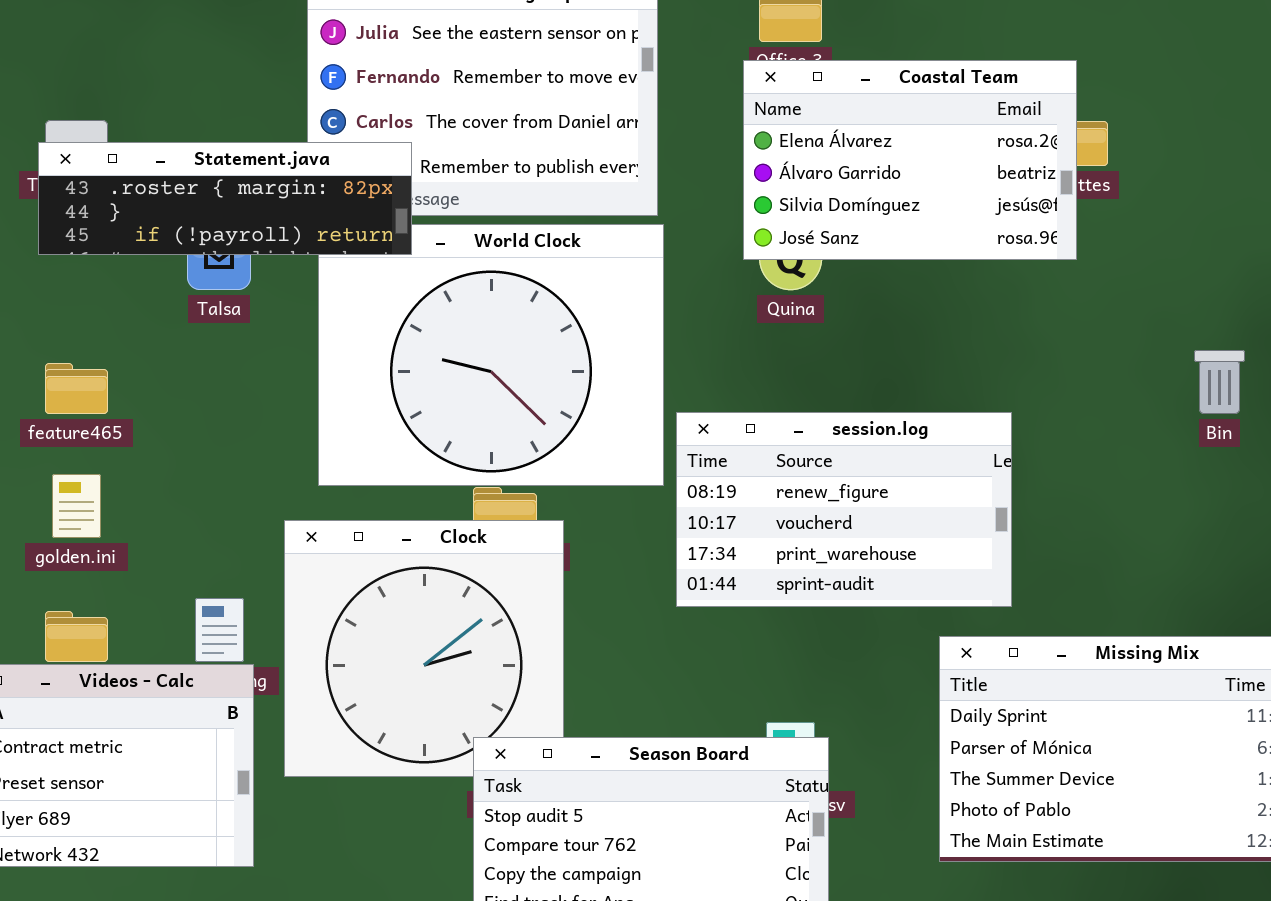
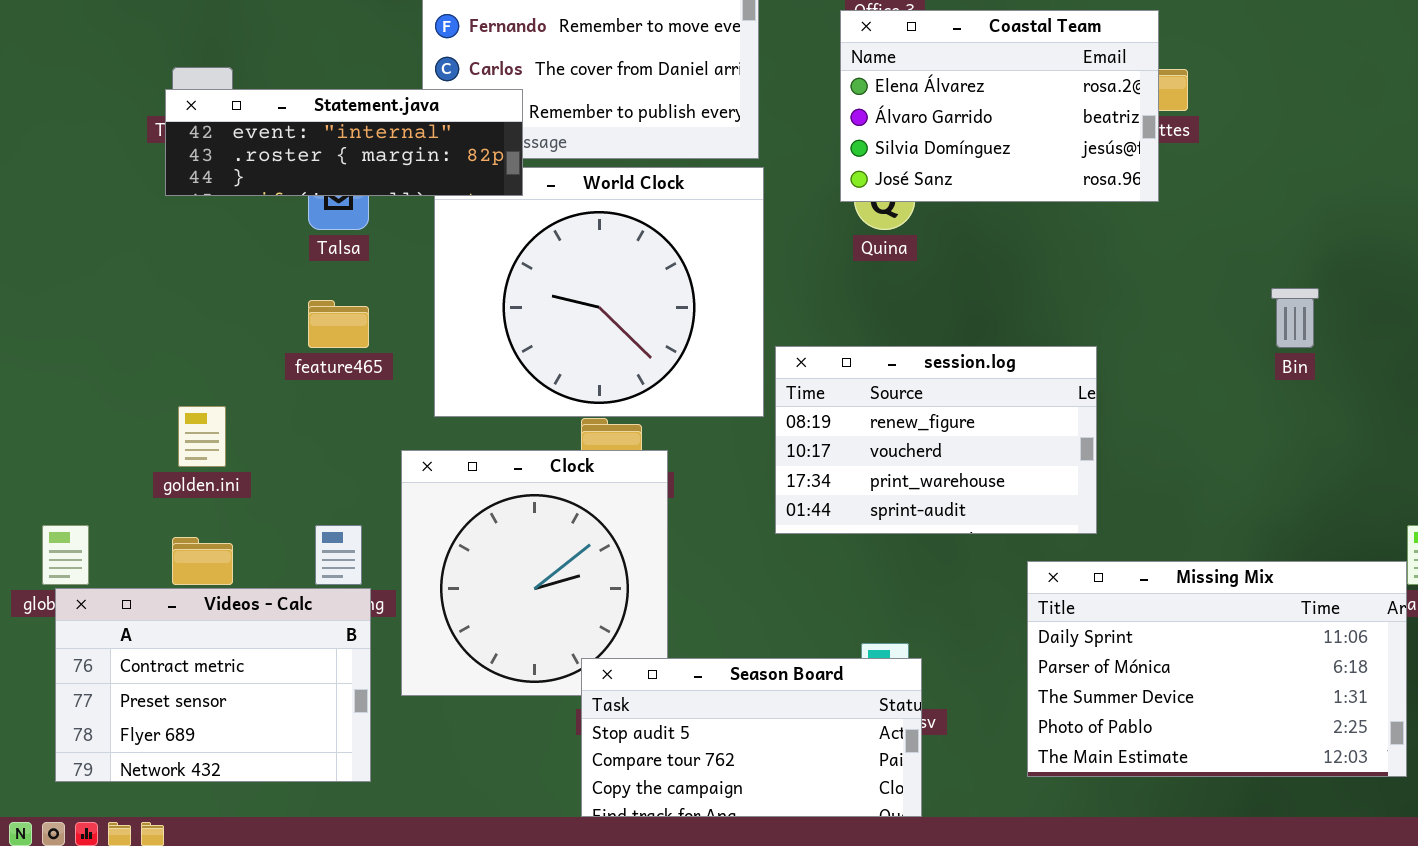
Statement.java: [38,142,412,255] -> [165,89,523,196], scrolled up 1 row
feature465: [45,363,108,414] -> [308,300,369,348], moved

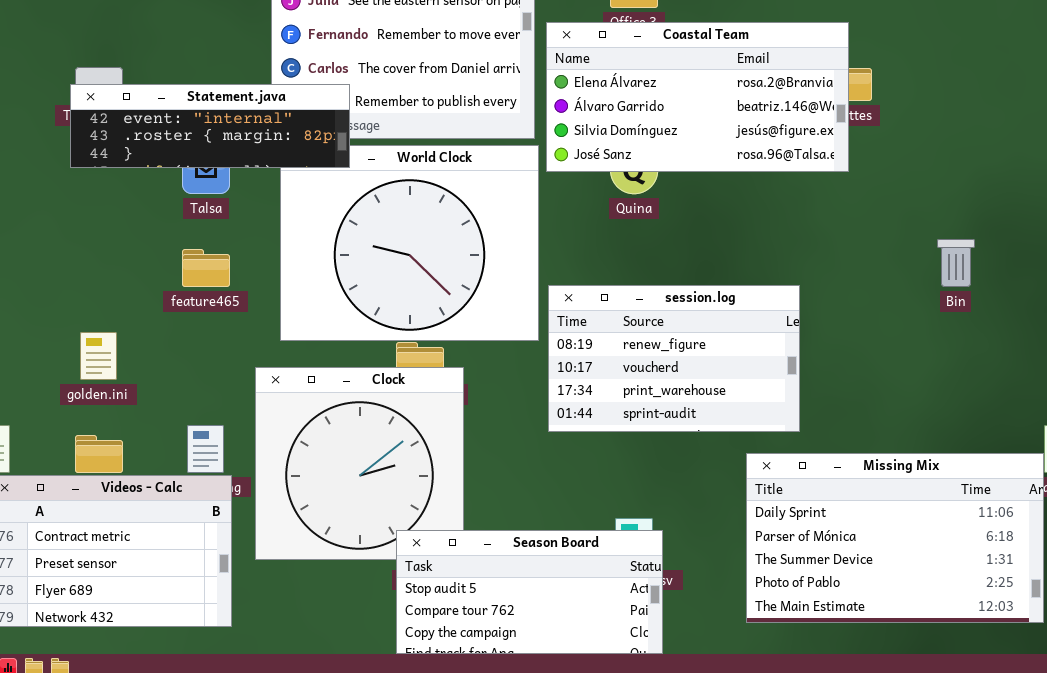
Coastal Team: [840,10,1159,202] -> [546,22,849,172], resized

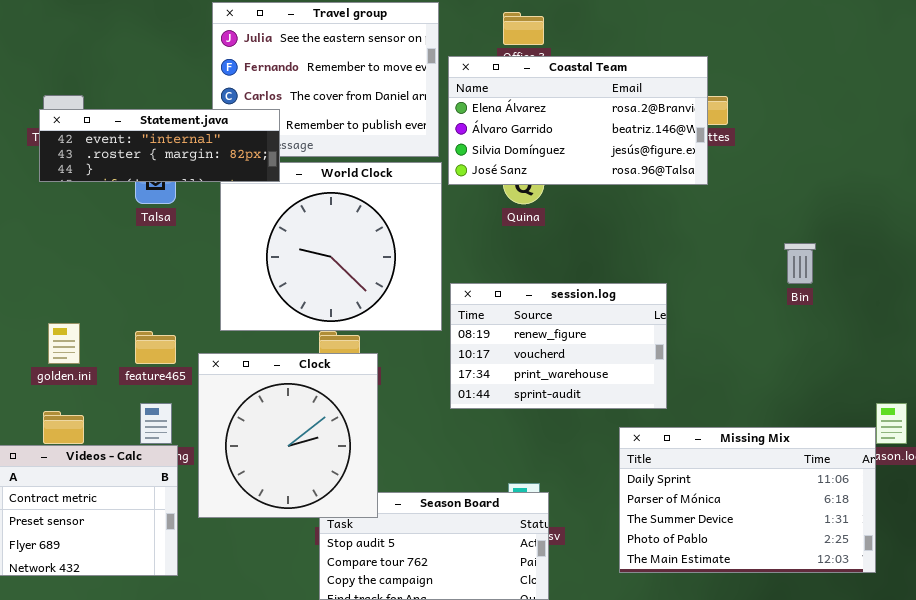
feature465: [182,249,230,287] -> [135,331,176,364], moved
Clock: [255,367,464,560] -> [198,353,378,518], raised

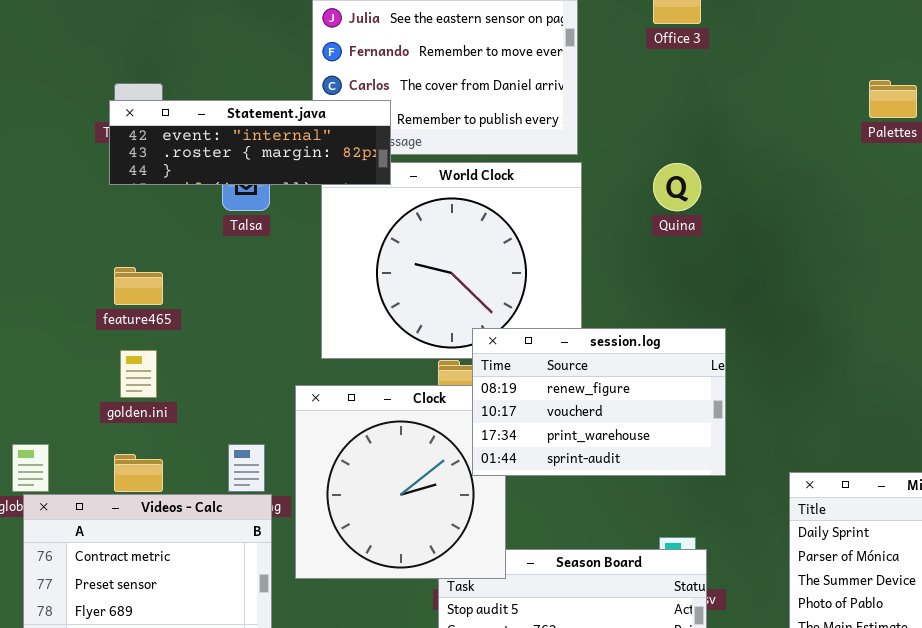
Coastal Team: [448,56,708,185] -> none, closed
session.log: [450,283,667,409] -> [472,328,726,476], moved
feature465: [135,331,176,364] -> [114,267,163,305], moved

